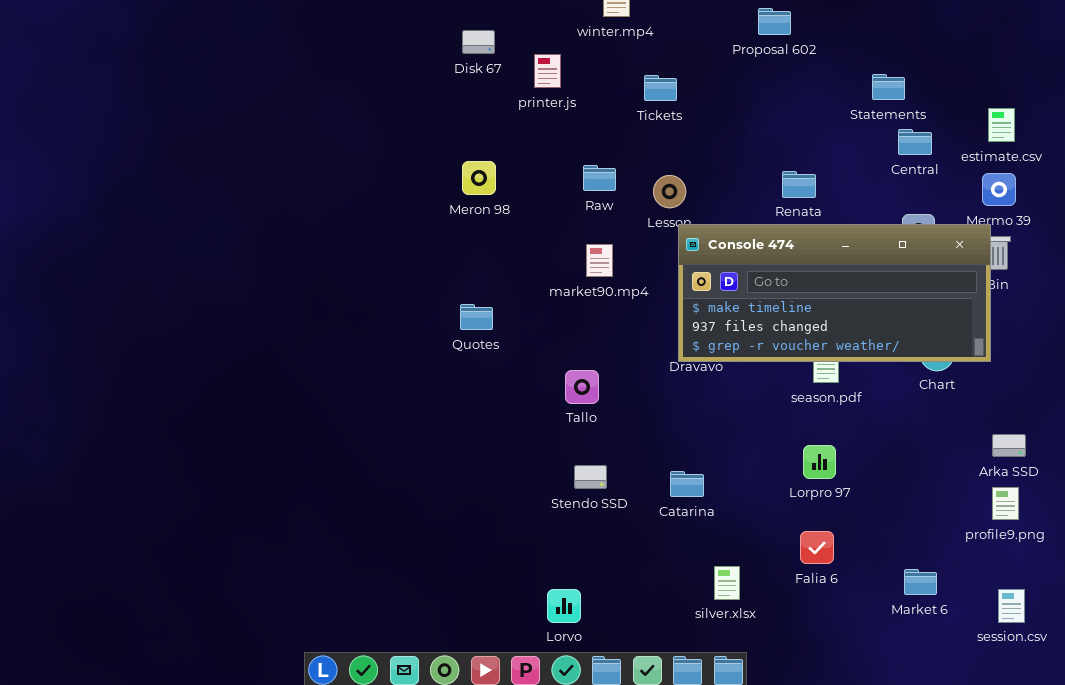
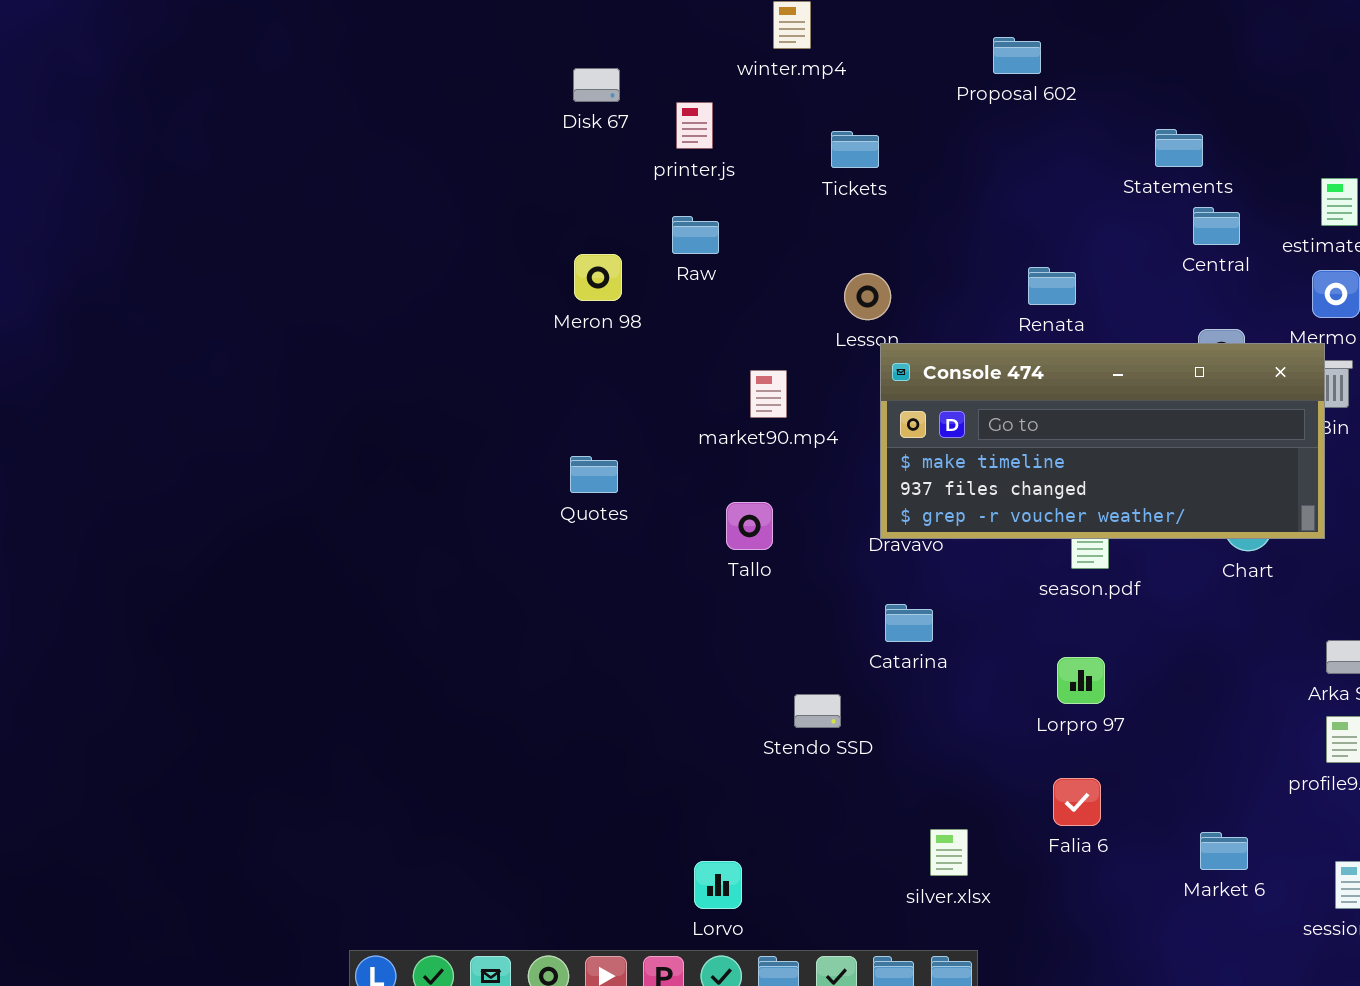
Raw: [583,165,616,191] -> [672,216,719,254], moved
Tallo: [565,370,599,404] -> [726,502,773,550], moved
Stendo SSD: [574,465,607,489] -> [794,694,841,728], moved
Catarina: [670,471,704,497] -> [885,604,933,642], moved

